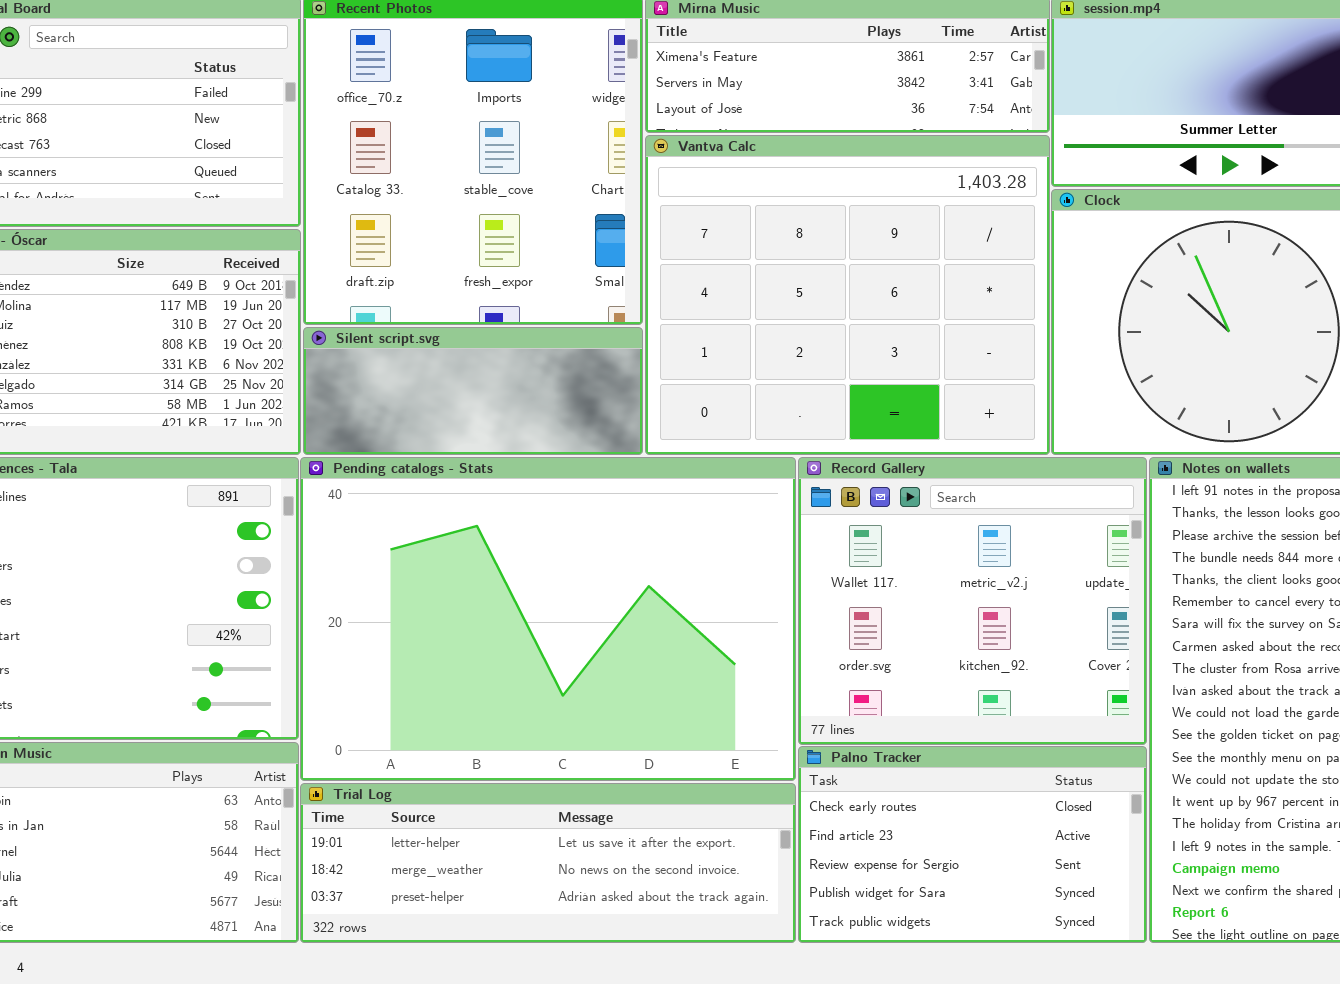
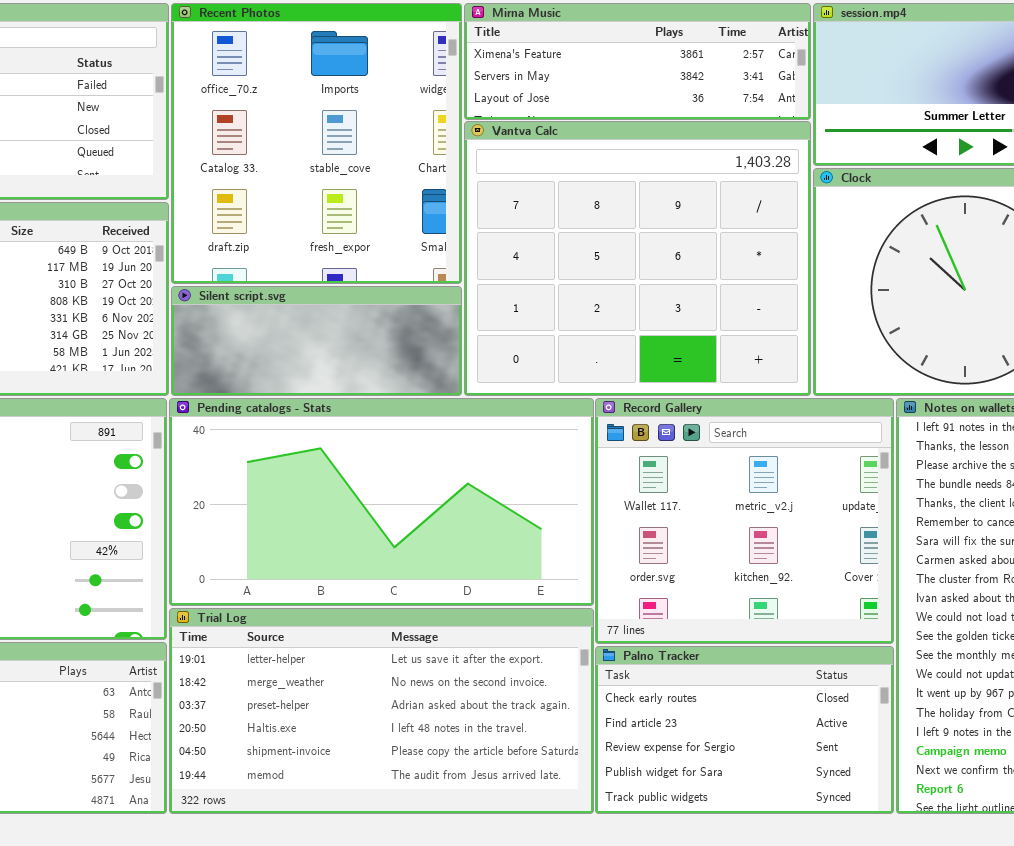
Pending catalogs - Stats: [300,457,796,781] -> [169,398,594,606], resized
Trial Log: [300,783,796,943] -> [169,608,594,814], resized

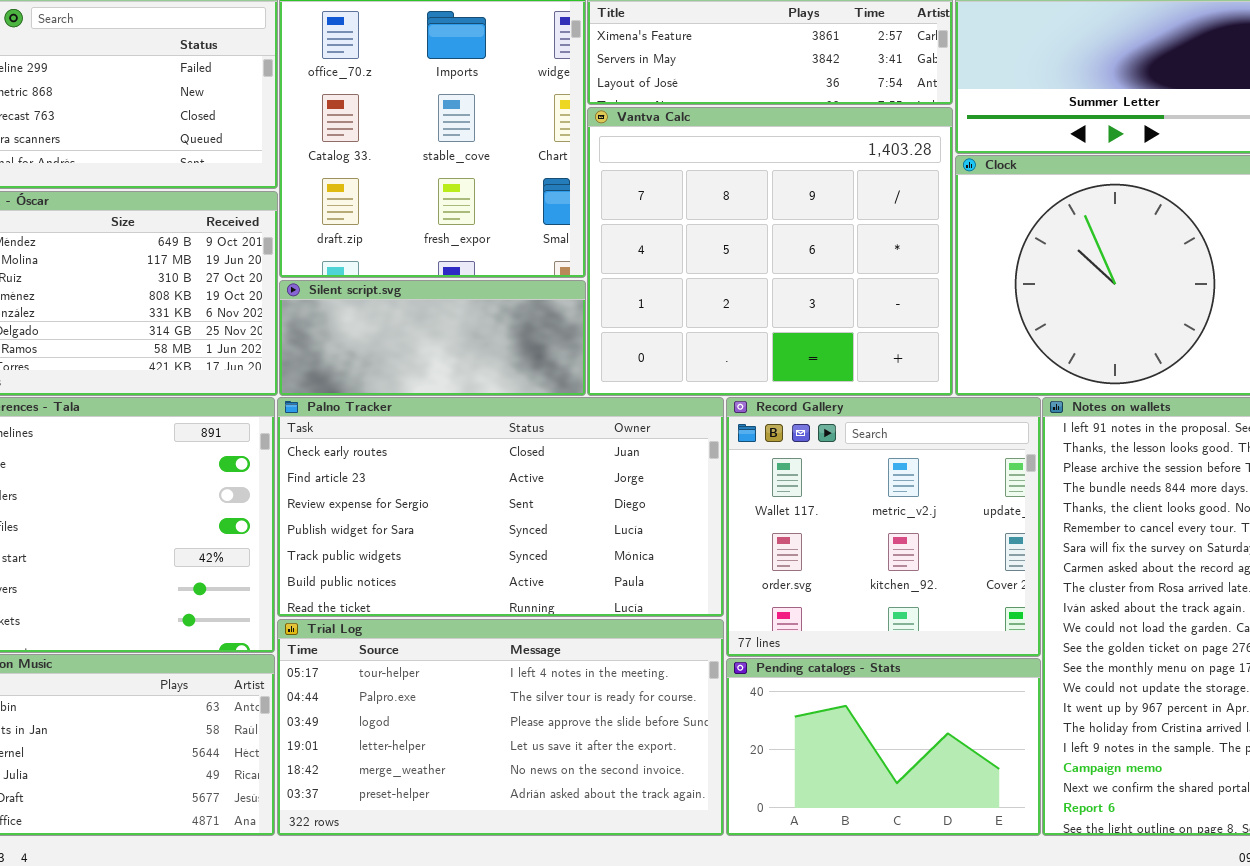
Pending catalogs - Stats: [169,398,594,606] -> [726,658,1041,836], moved, resized
Trial Log: [169,608,594,814] -> [277,619,724,836], scrolled up 3 rows
Palno Tracker: [595,646,894,814] -> [277,397,724,617], moved, resized

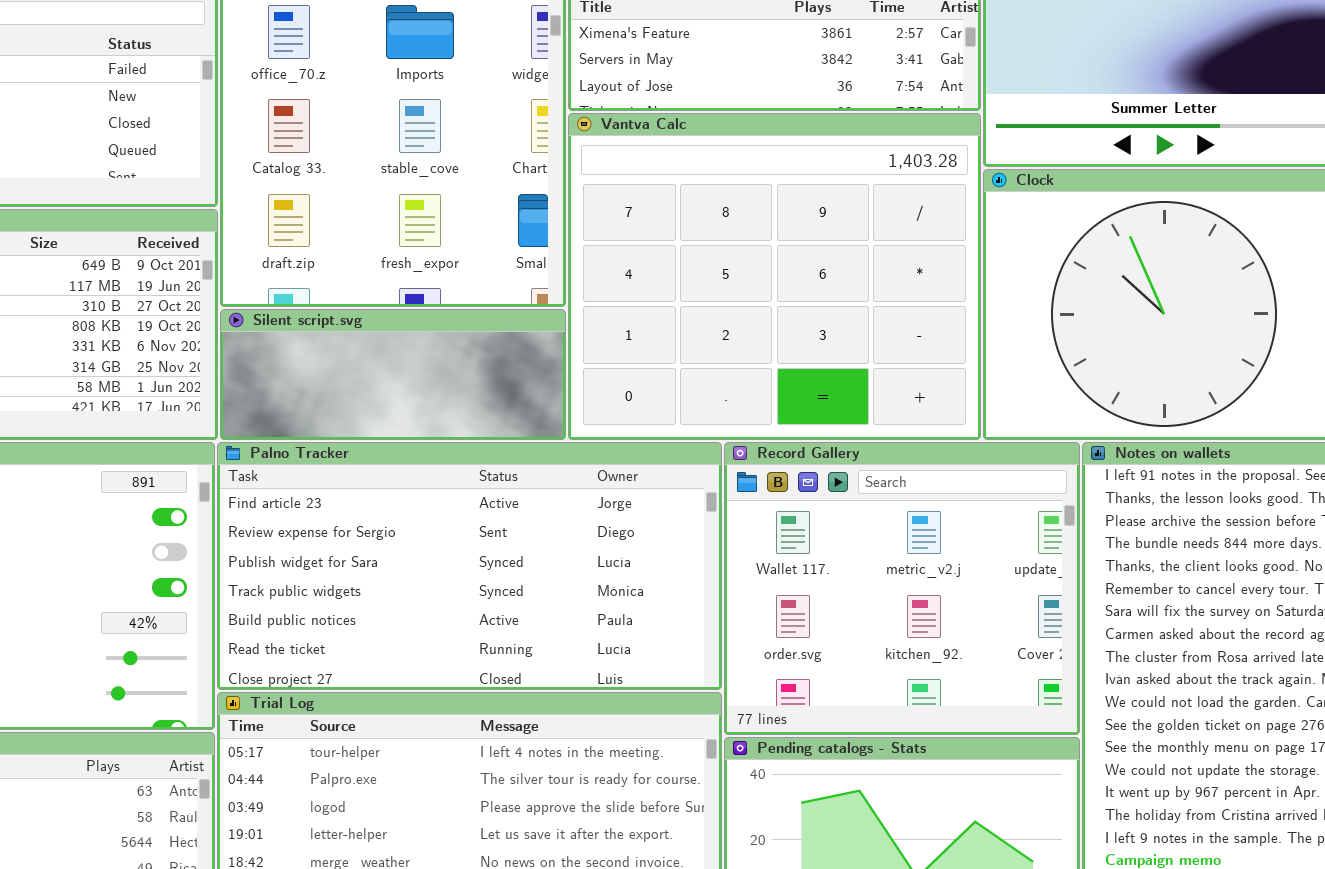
Palno Tracker: [277,397,724,617] -> [217,442,722,690], scrolled down 1 row

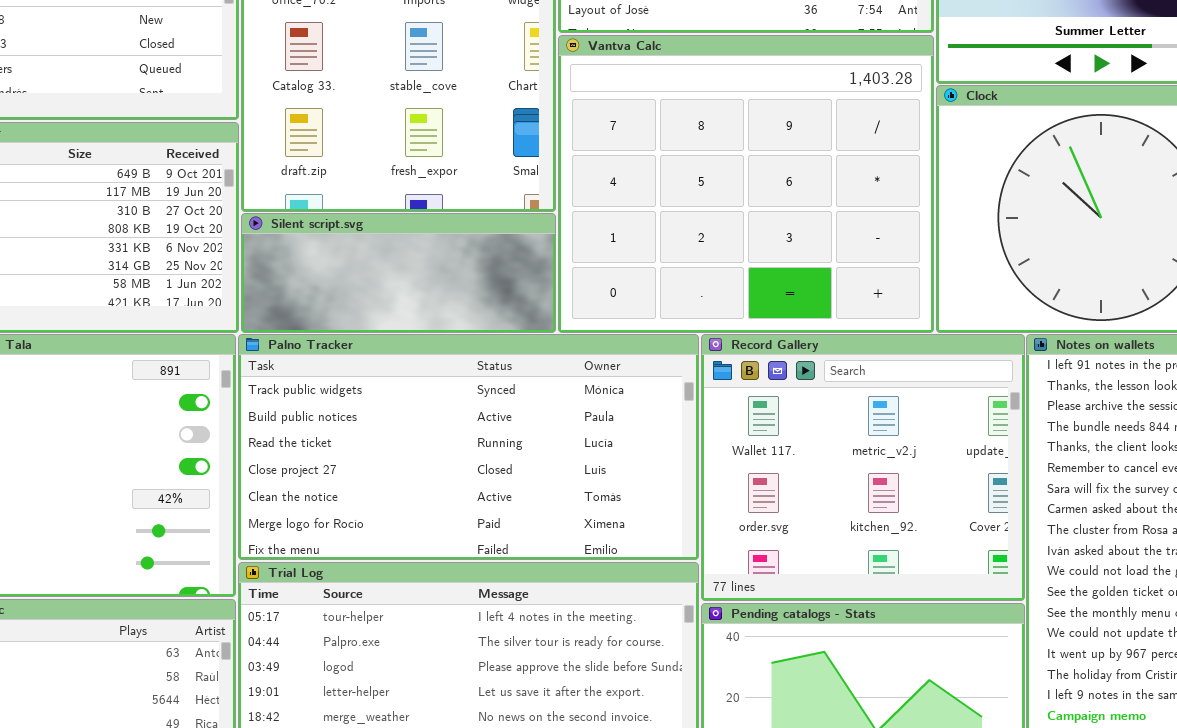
Palno Tracker: [217,442,722,690] -> [238,334,699,560], scrolled down 3 rows

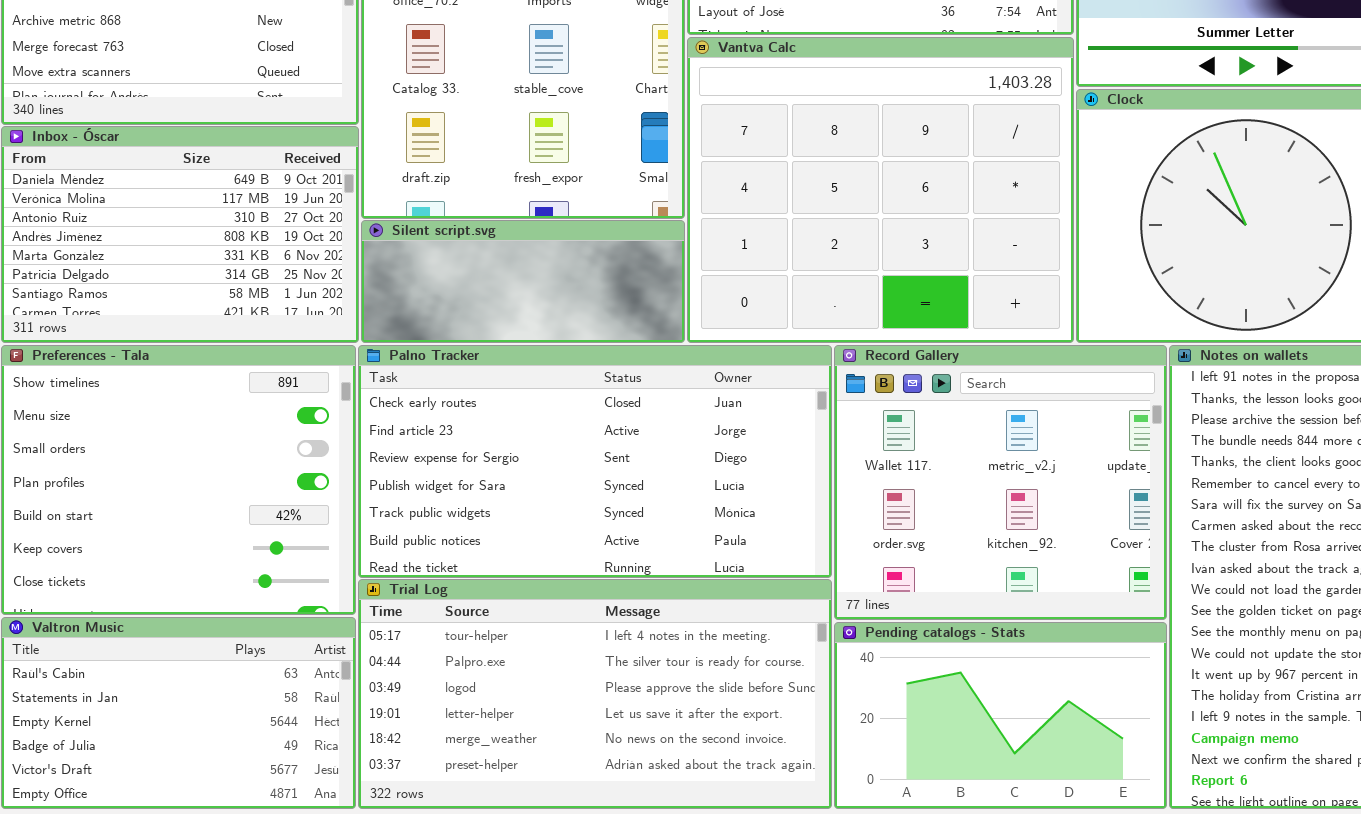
Palno Tracker: [238,334,699,560] -> [358,345,832,578], scrolled up 4 rows

